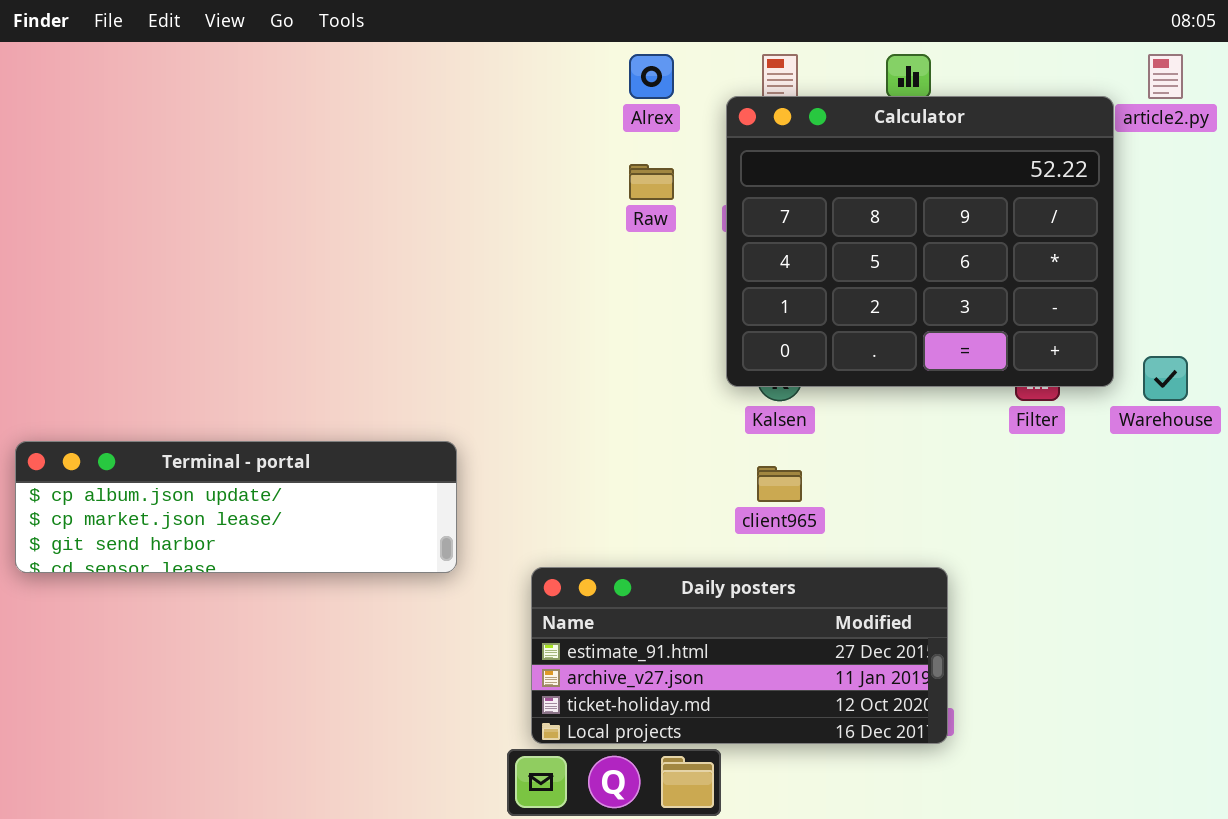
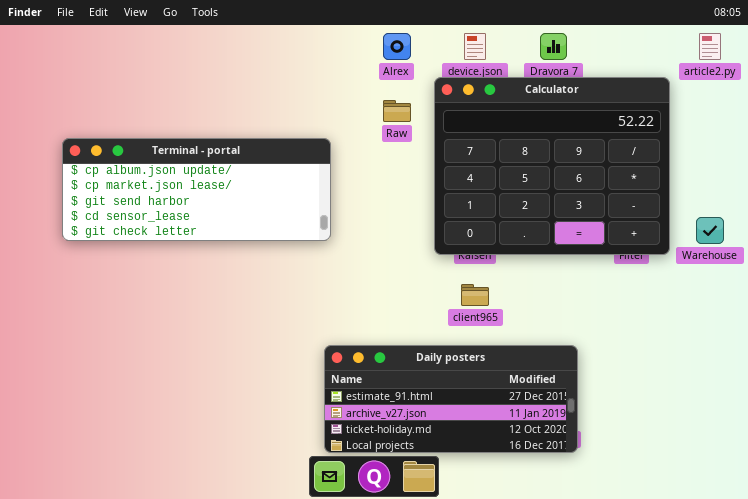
Calculator: [726,96,1114,387] -> [434,77,670,255], moved
Terminal - portal: [15,441,457,573] -> [62,138,331,241], moved, resized

